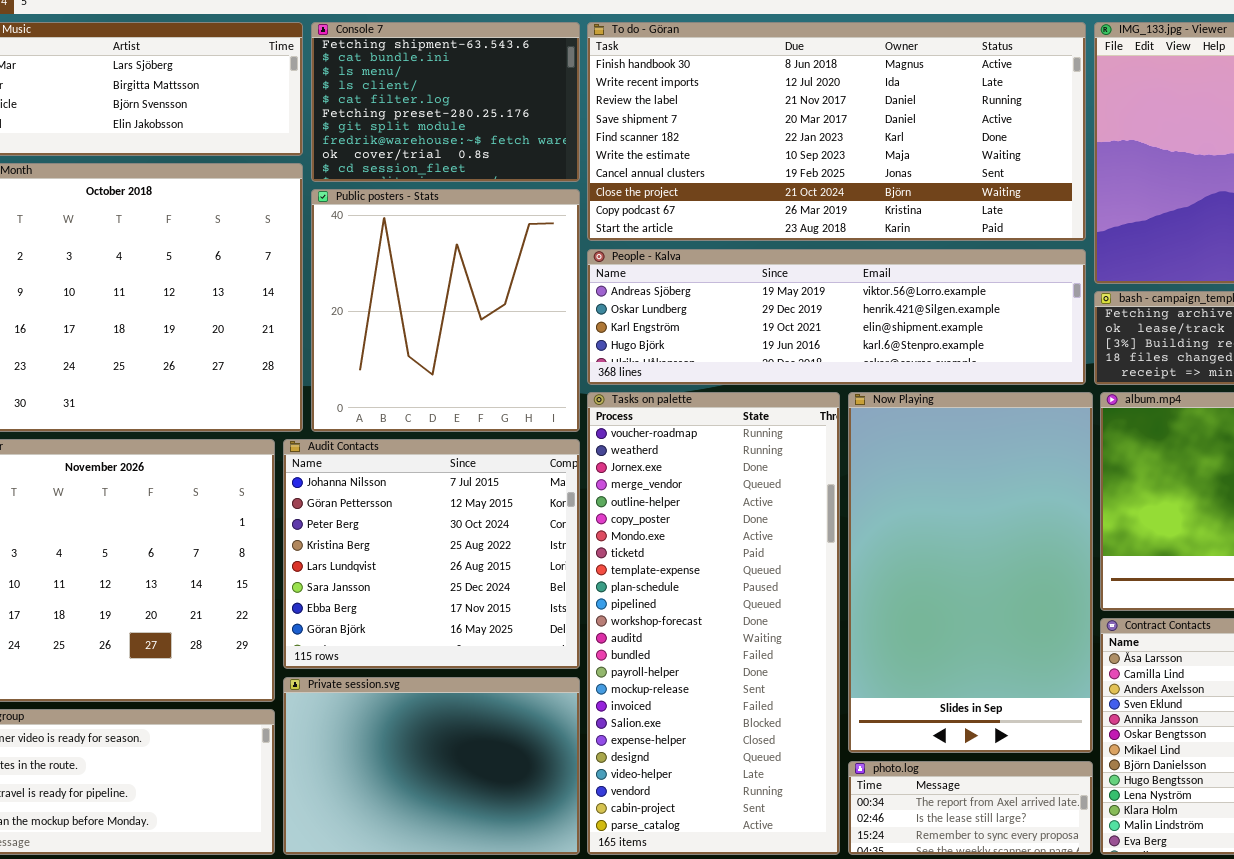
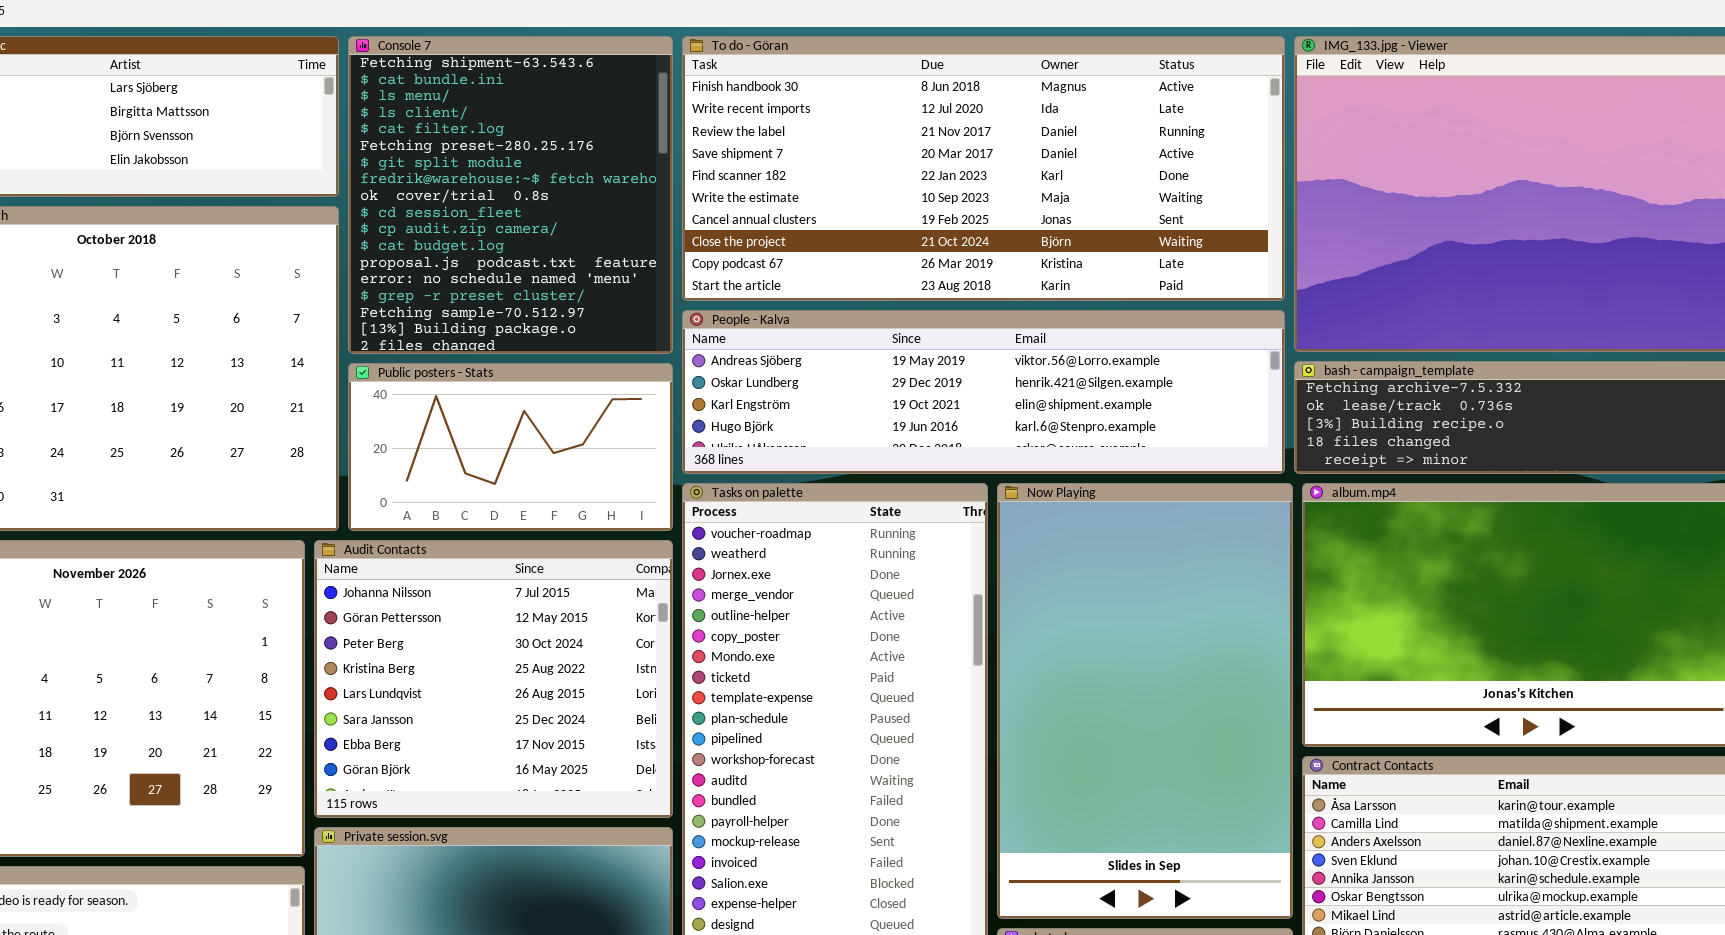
Console 7: [311,22,580,182] -> [348,36,673,354], resized
Public posters - Stats: [311,189,580,432] -> [348,363,673,531], resized

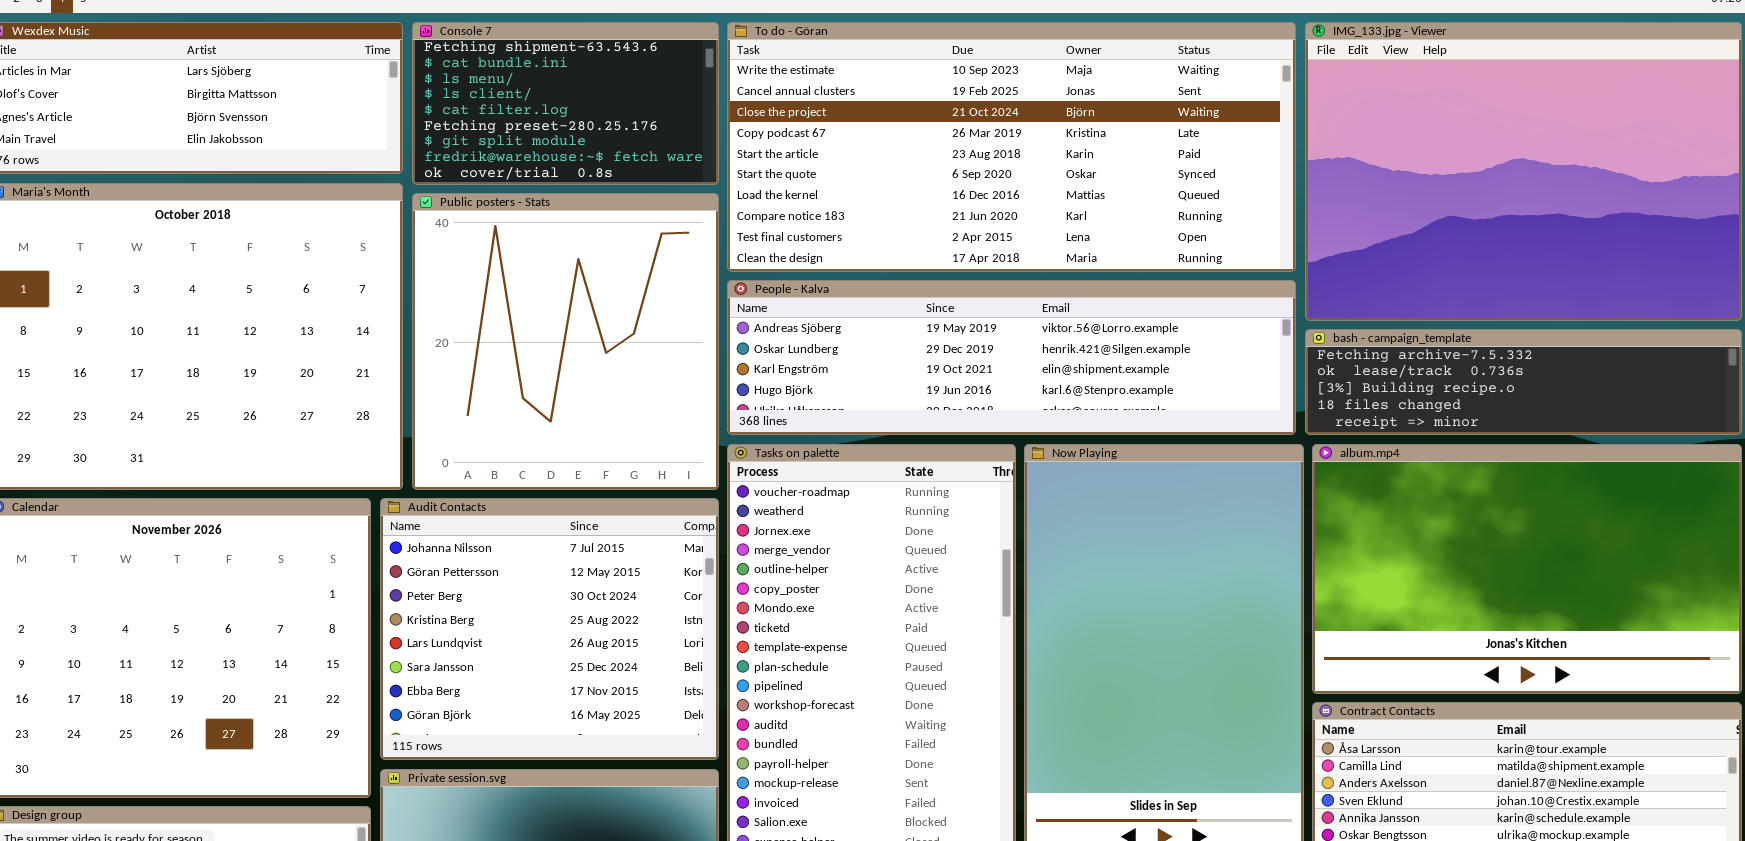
Console 7: [348,36,673,354] -> [412,22,719,185], resized
To do - Göran: [682,36,1285,301] -> [727,22,1296,272], scrolled down 5 rows
Public posters - Stats: [348,363,673,531] -> [412,193,719,490], resized

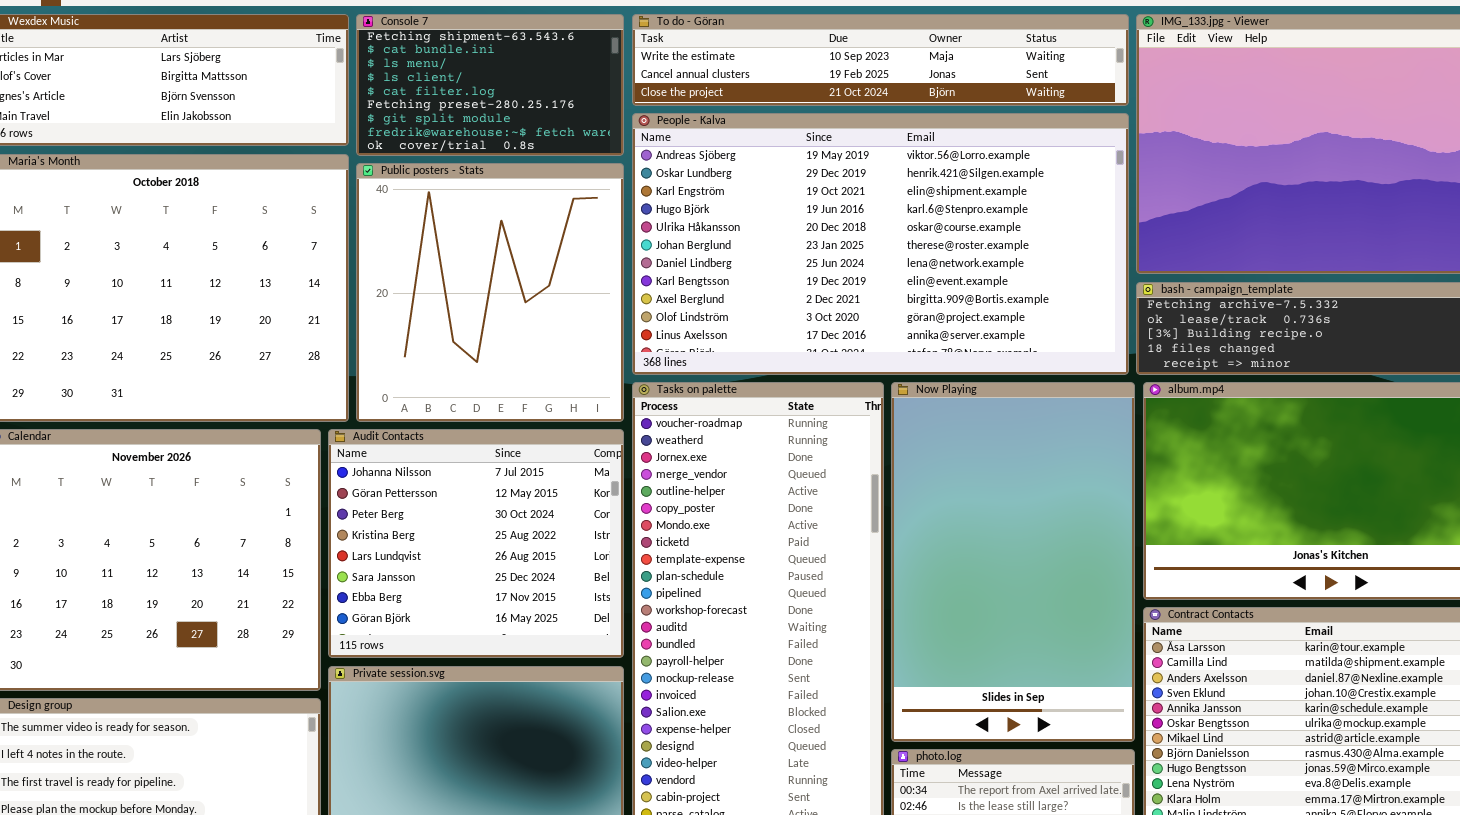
To do - Göran: [727,22,1296,272] -> [632,14,1129,106], resized
People - Kalva: [727,280,1296,435] -> [632,113,1129,375], resized

